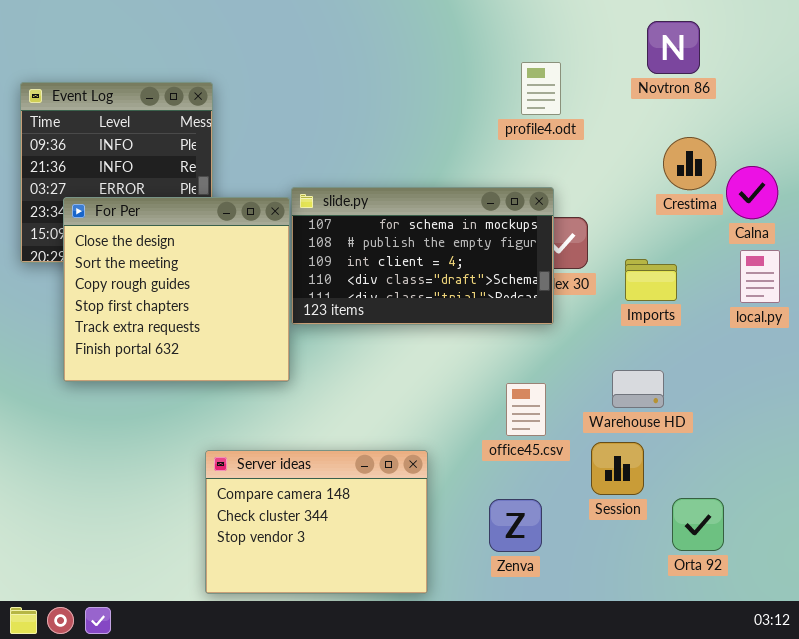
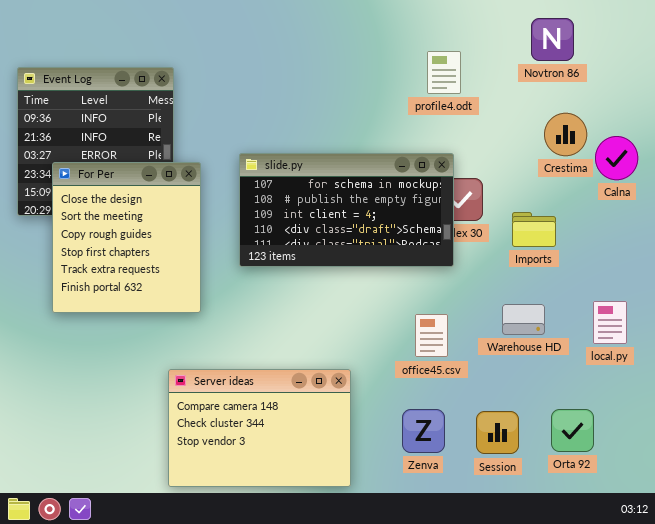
For Per: [63,197,290,382] -> [52,162,201,313], resized
local.py: [740,250,780,303] -> [593,301,627,344], moved
Session: [591,442,644,495] -> [476,411,519,454], moved

